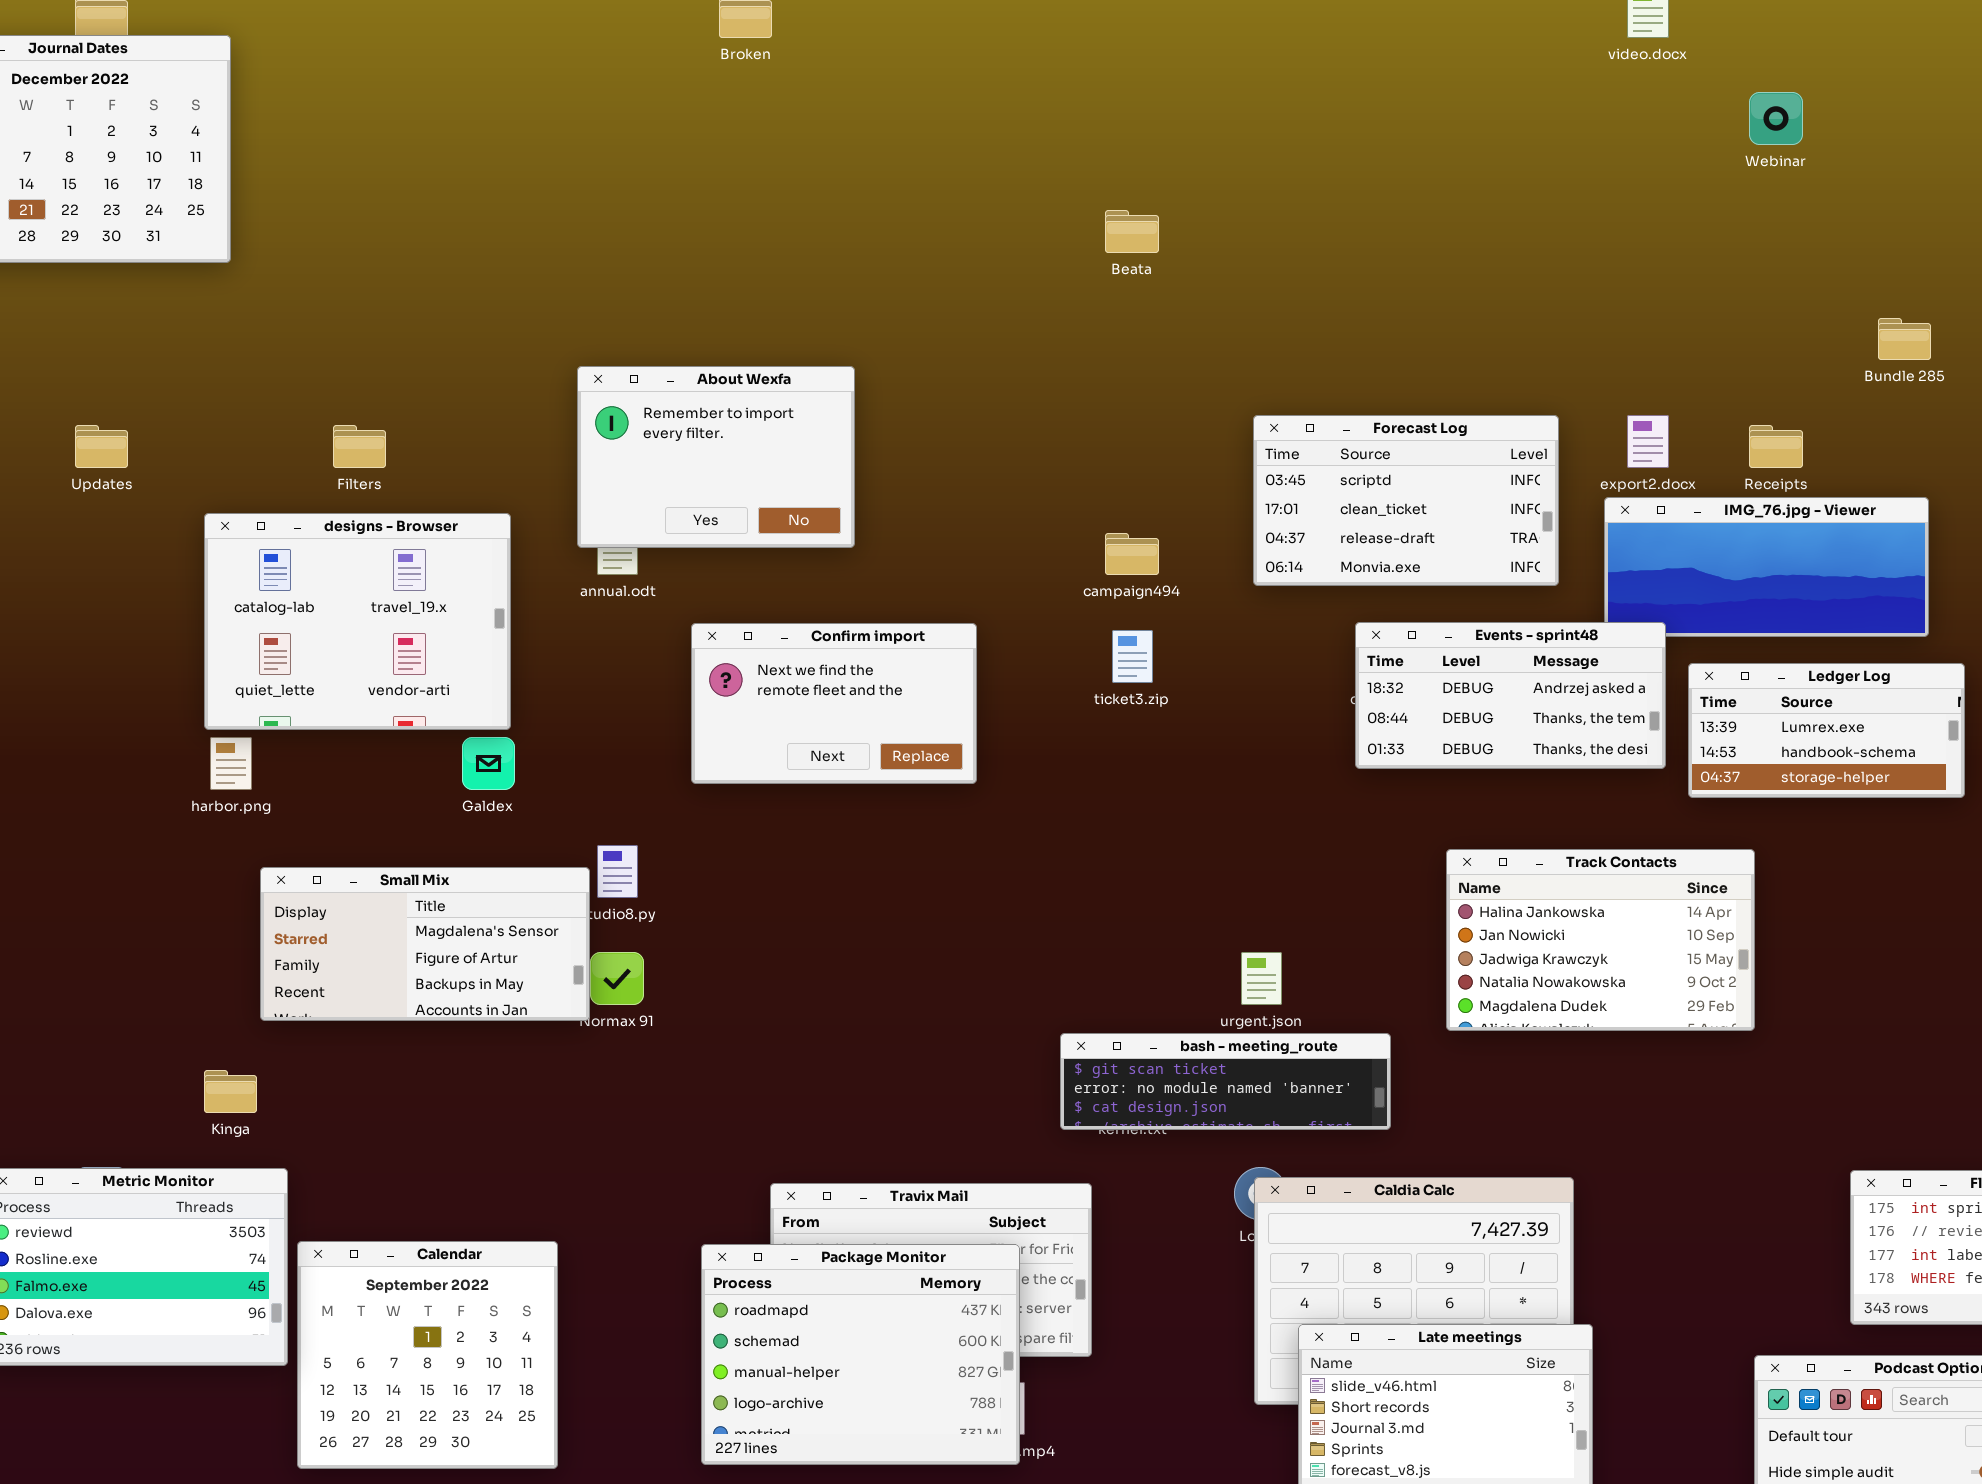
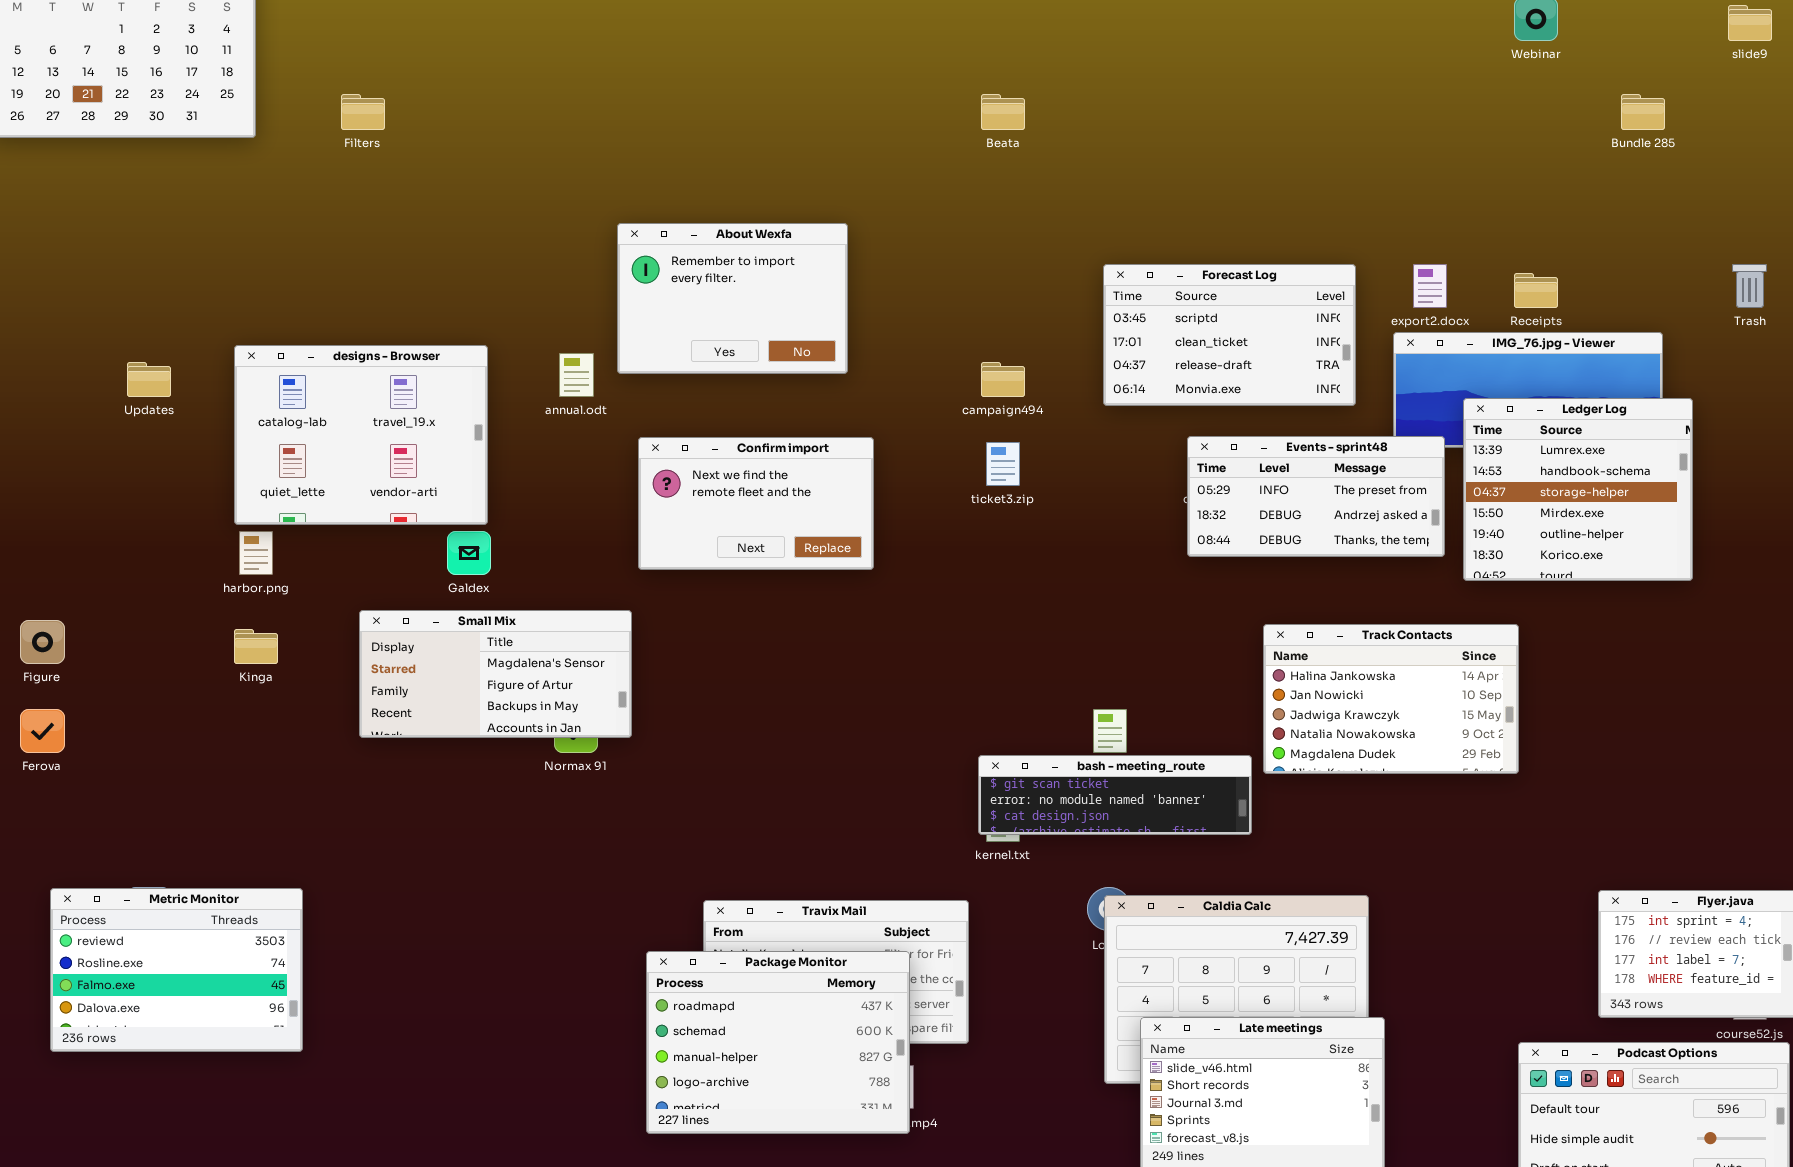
Bundle 285: [1878,318,1931,360] -> [1621,94,1665,130], moved
About Wexfa: [577,366,855,548] -> [617,223,848,374], moved
Updates: [75,425,128,468] -> [127,362,171,397], moved
Filters: [333,425,386,468] -> [341,94,385,130], moved
Events - sprint48: [1355,622,1666,769] -> [1187,436,1445,557], scrolled up 1 row
Ledger Log: [1688,663,1965,798] -> [1463,398,1693,581], resized
Small Mix: [260,867,590,1021] -> [359,610,632,738], moved
bash - meeting_route: [1060,1033,1391,1130] -> [978,755,1252,835], moved
Kinga: [204,1070,257,1113] -> [234,629,278,664], moved
Calendar: [297,1241,558,1469] -> none, closed

